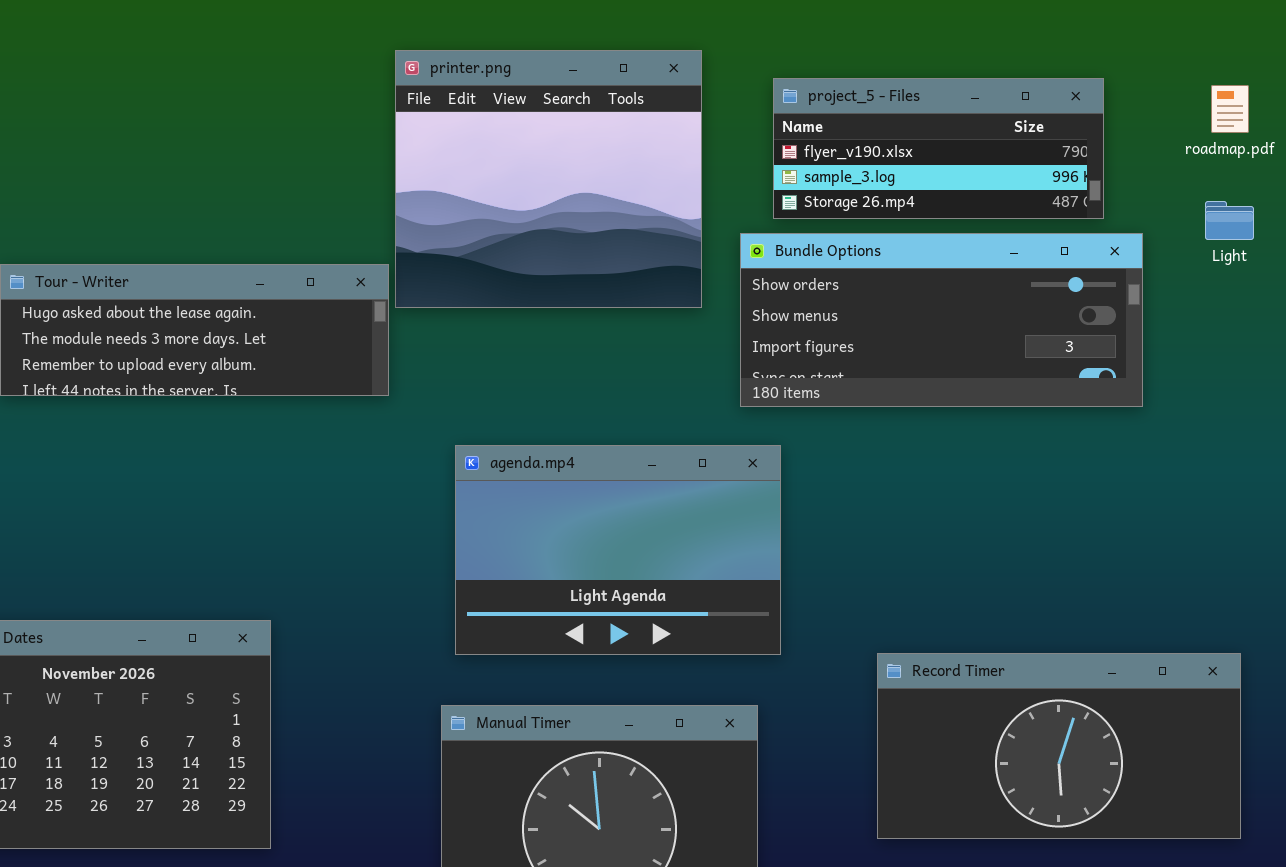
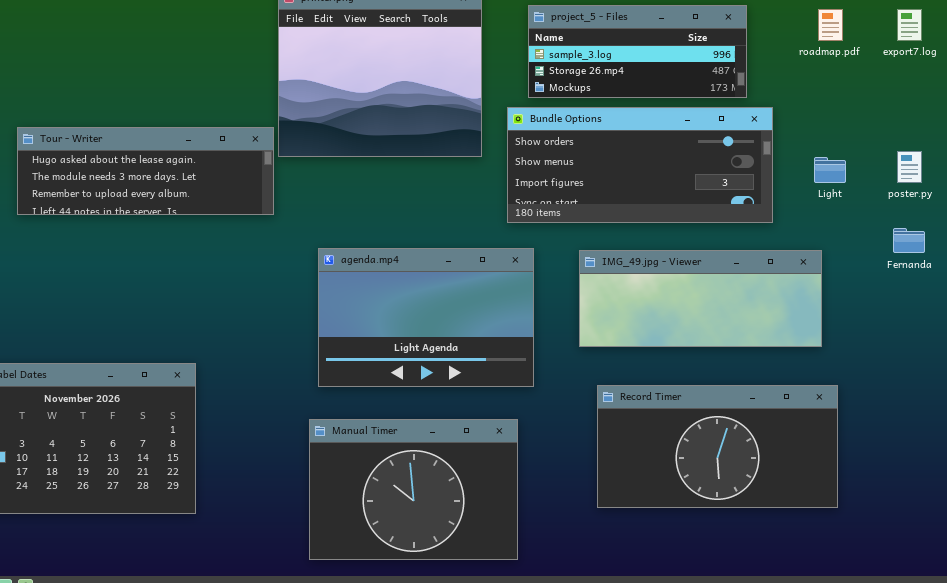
project_5 - Files: [773,78,1104,219] -> [528,5,747,98], scrolled down 1 row
Light: [1205,201,1254,240] -> [814,157,846,183], moved
IMG_49.jpg - Viewer: none -> [579,250,822,347], opened

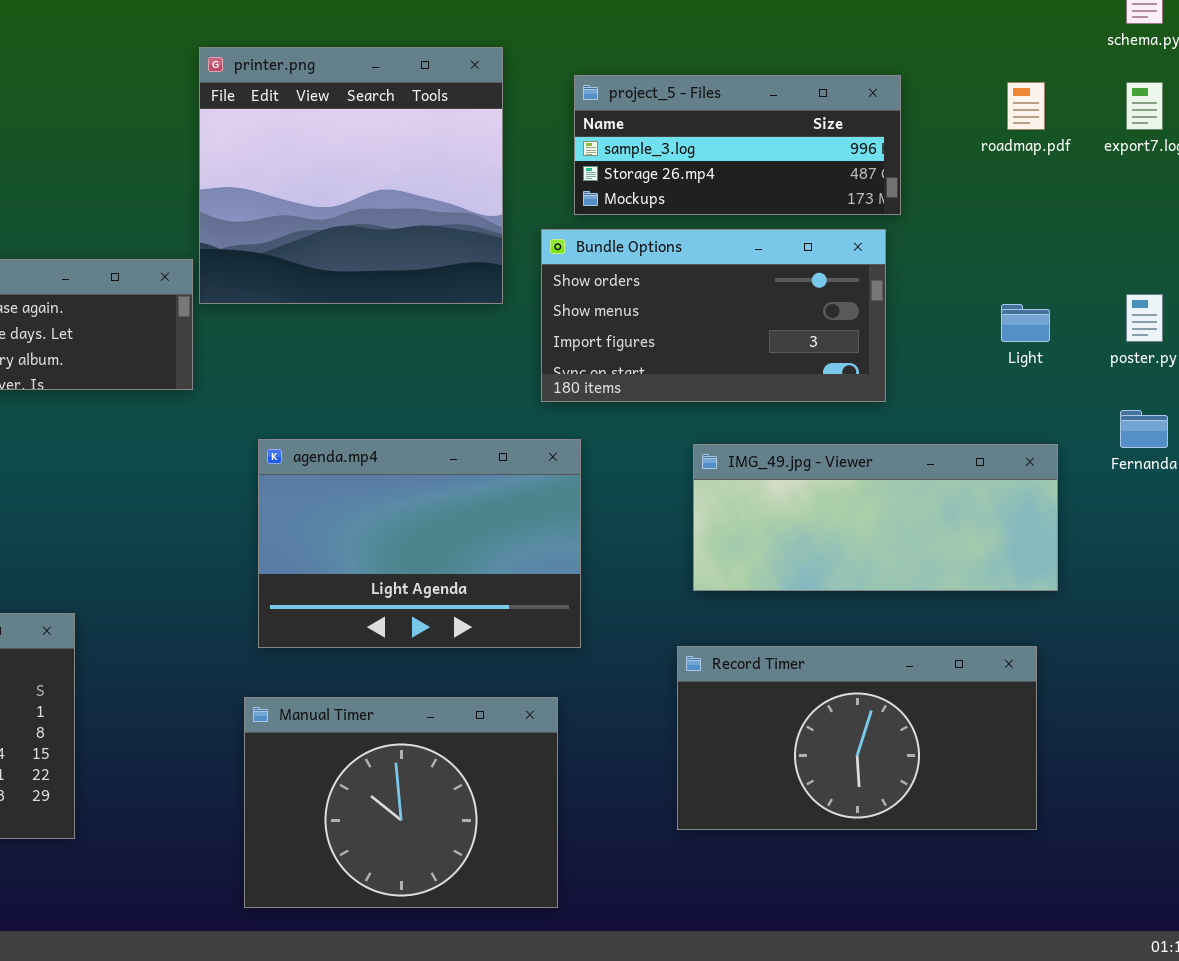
Bundle Options: [507,107,773,223] -> [541,229,886,402], resized
IMG_49.jpg - Viewer: [579,250,822,347] -> [693,444,1058,591], moved

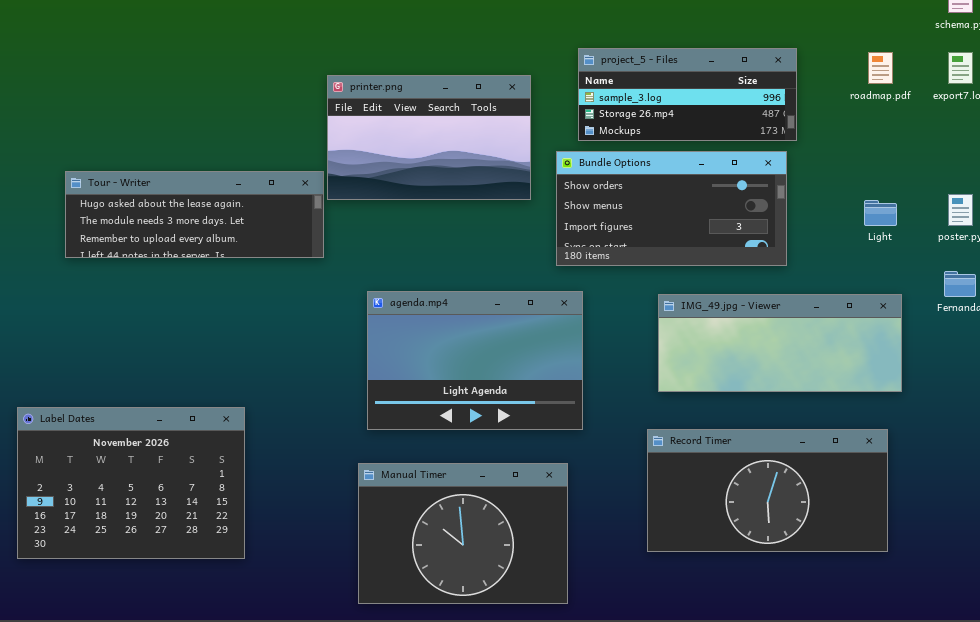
printer.png: [199,47,503,304] -> [327,75,531,200], resized

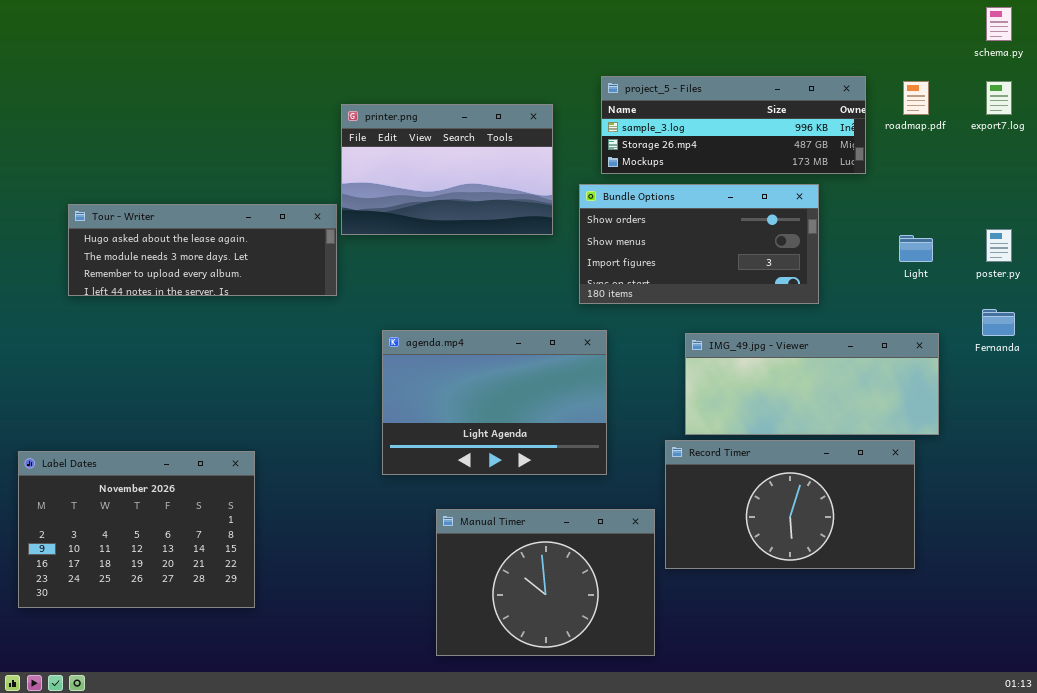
project_5 - Files: [578,48,797,141] -> [601,76,866,174], resized
Record Timer: [647,429,888,552] -> [665,440,915,569], moved
Manual Timer: [358,463,568,604] -> [436,509,655,656], moved

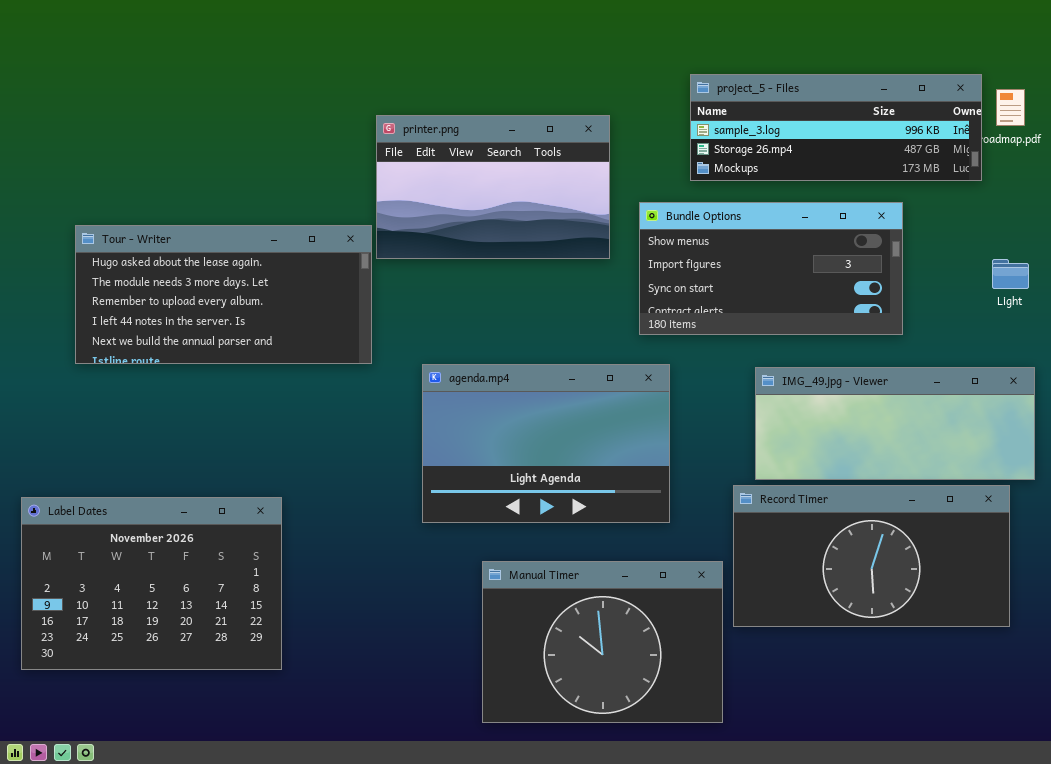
project_5 - Files: [601,76,866,174] -> [690,74,982,181], moved
Bundle Options: [579,184,819,304] -> [639,202,903,335], scrolled down 1 row
Tour - Writer: [68,204,337,296] -> [75,225,372,364], resized

